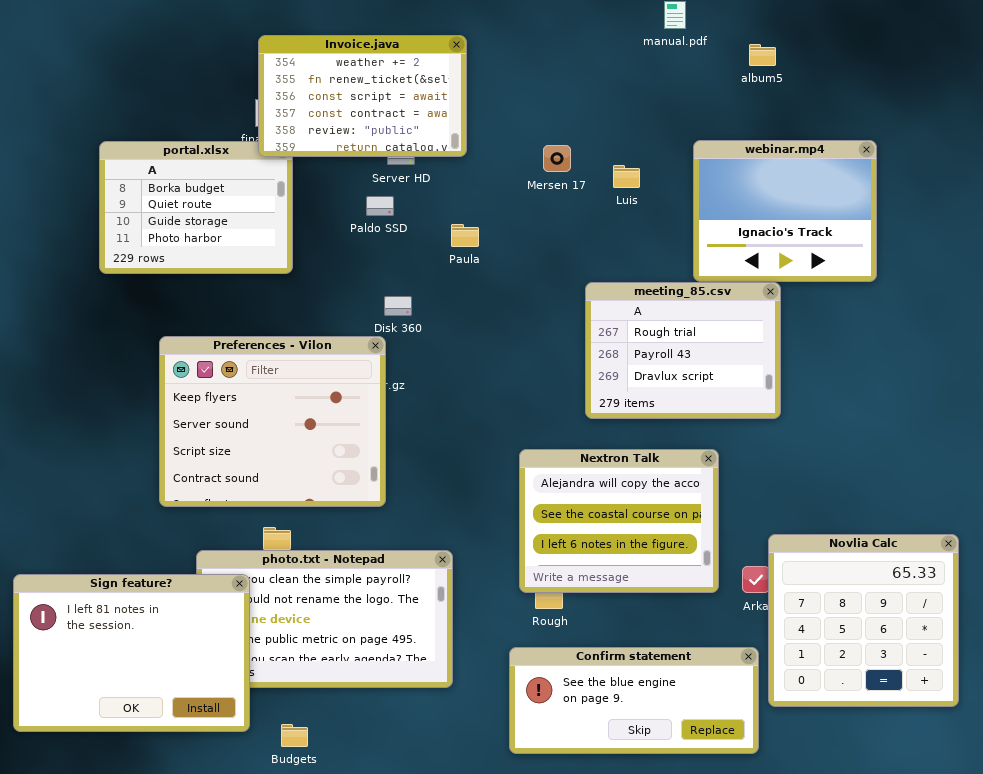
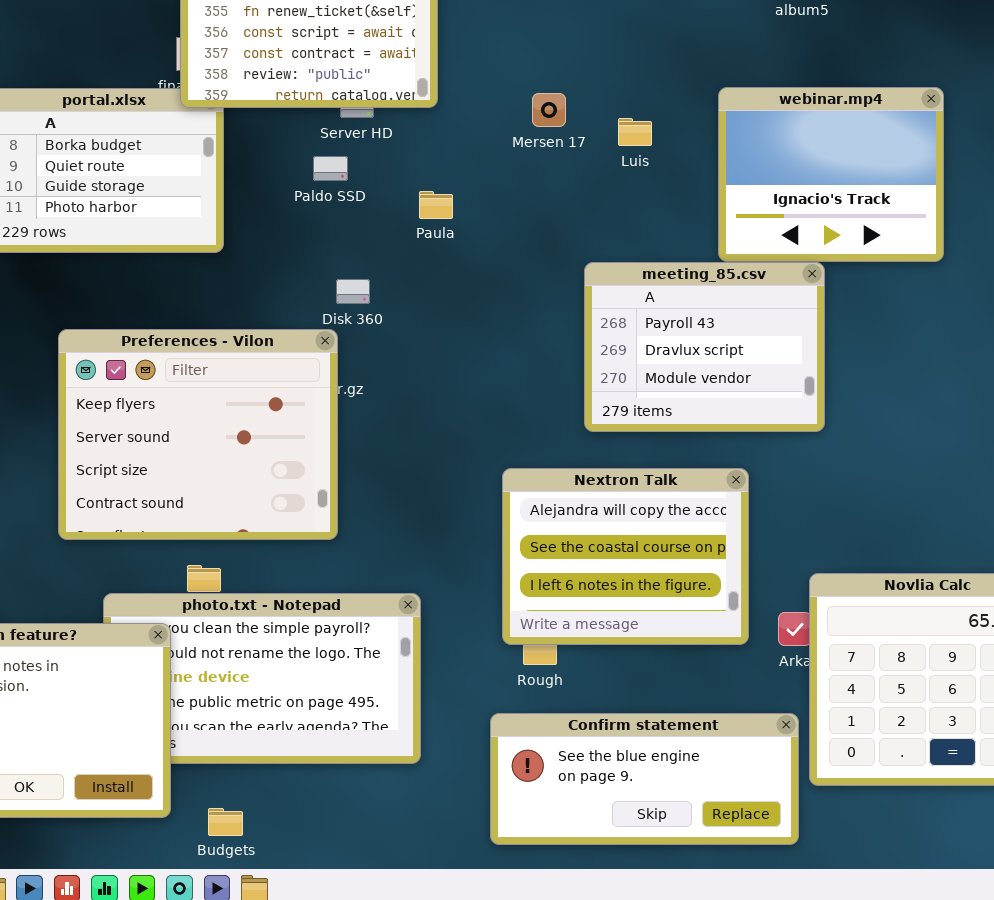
meeting_85.csv: [585,282,781,419] -> [584,262,825,432], scrolled down 1 row

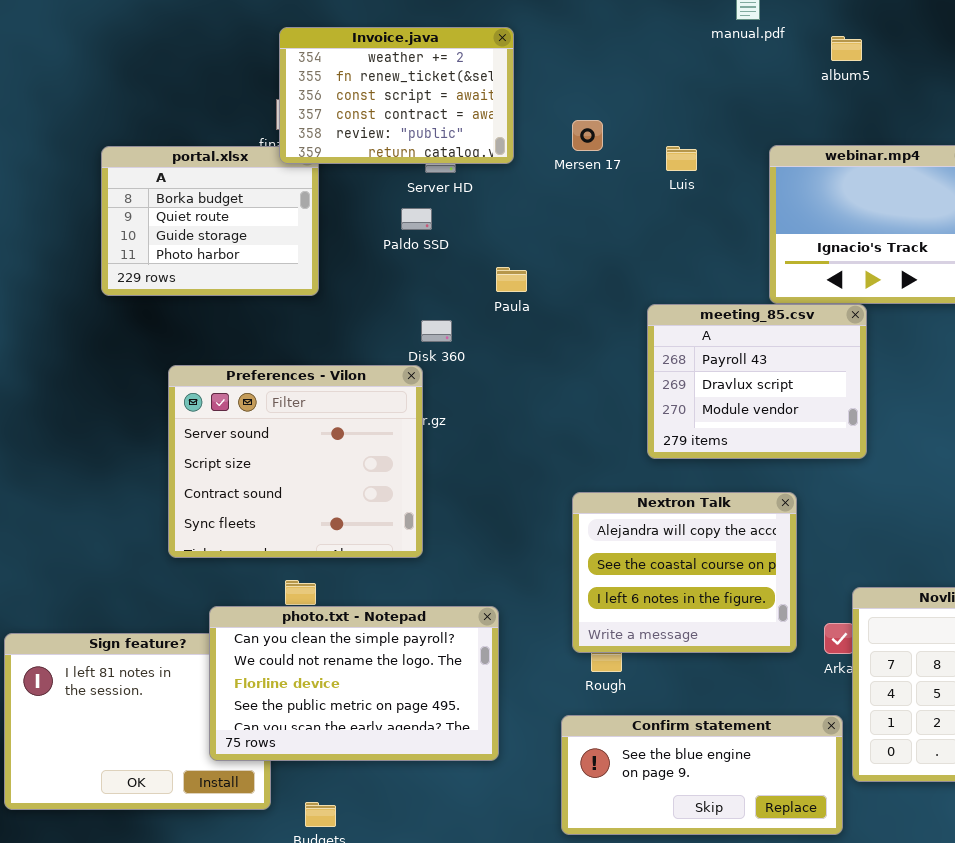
Mersen 17: [532,93,566,127] -> [572,120,603,151], moved
Luis: [618,118,652,146] -> [666,146,697,171], moved
Paula: [419,191,453,219] -> [496,267,527,292], moved
Preferences - Vilon: [58,329,338,540] -> [168,365,423,558], scrolled down 1 row
photo.txt - Notepad: [103,593,421,764] -> [209,606,499,761], raised

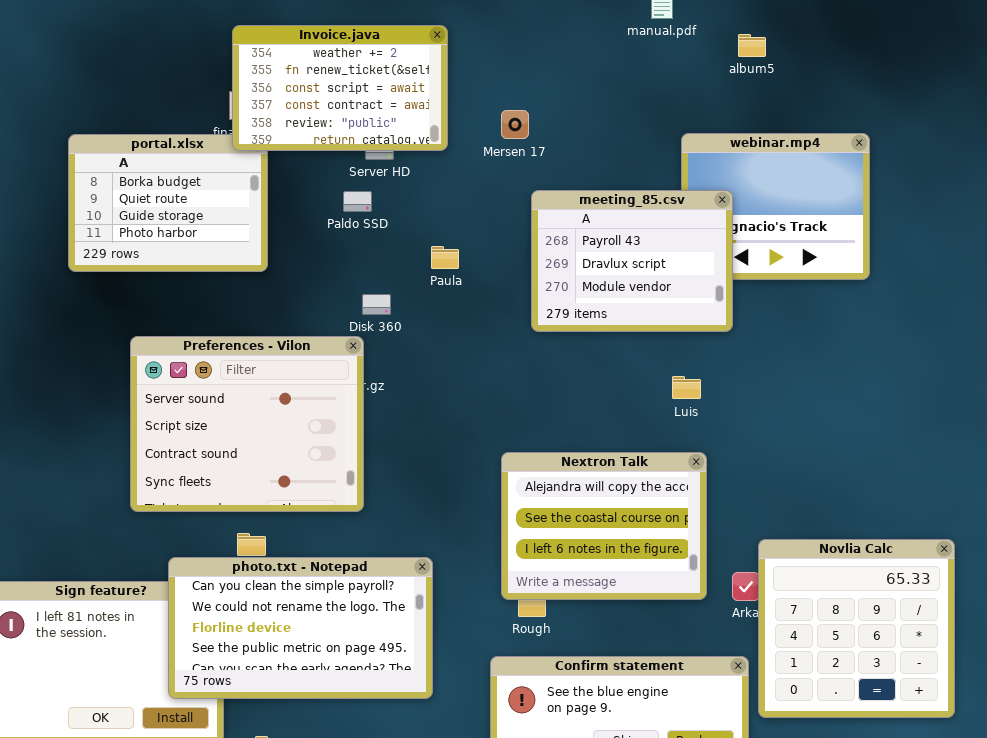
Luis: [666,146,697,171] -> [672,376,701,399], moved
meeting_85.csv: [647,304,867,459] -> [531,190,733,332], moved

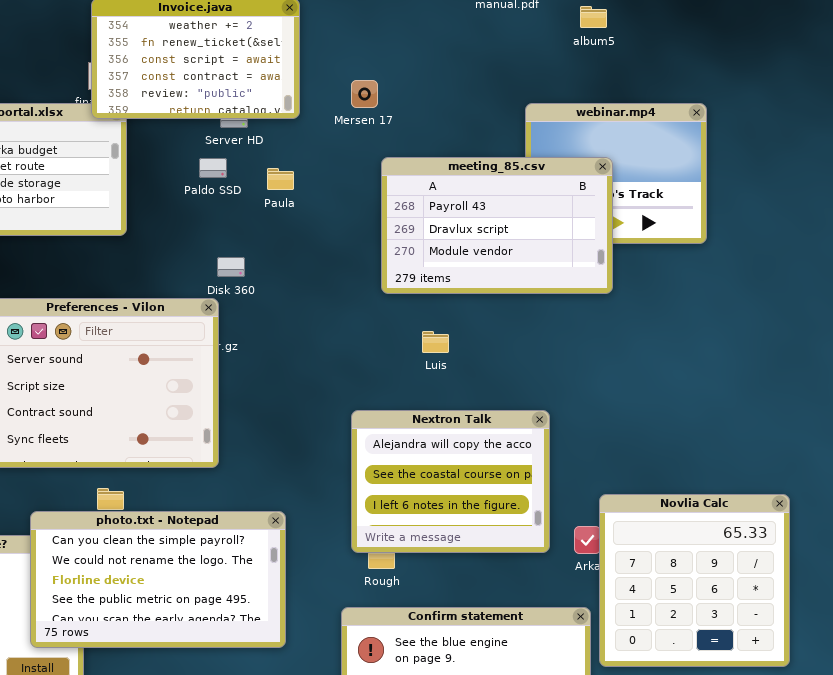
meeting_85.csv: [531,190,733,332] -> [381,157,613,294], resized
Paula: [431,246,459,269] -> [267,168,294,190], moved
Luis: [672,376,701,399] -> [422,331,449,353], moved

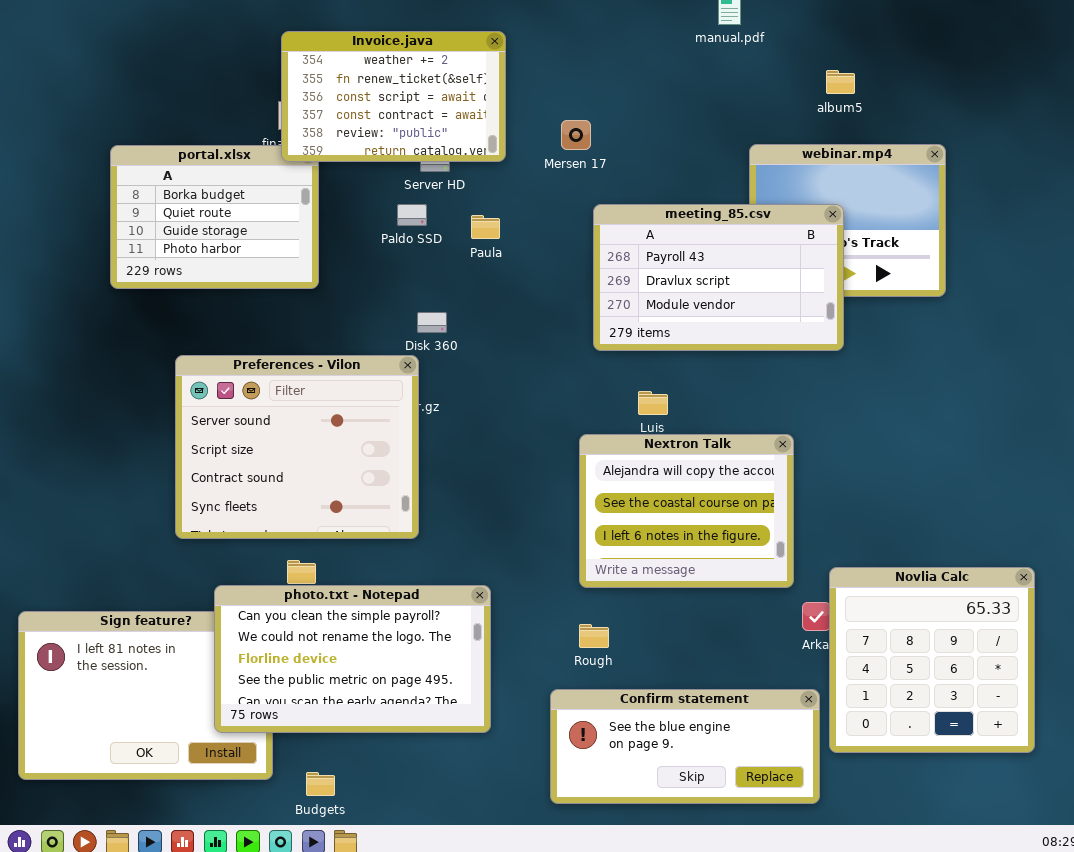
album5: [580,6,607,28] -> [826,70,855,94], moved
Nextron Talk: [351,410,550,553] -> [579,434,794,588], moved

